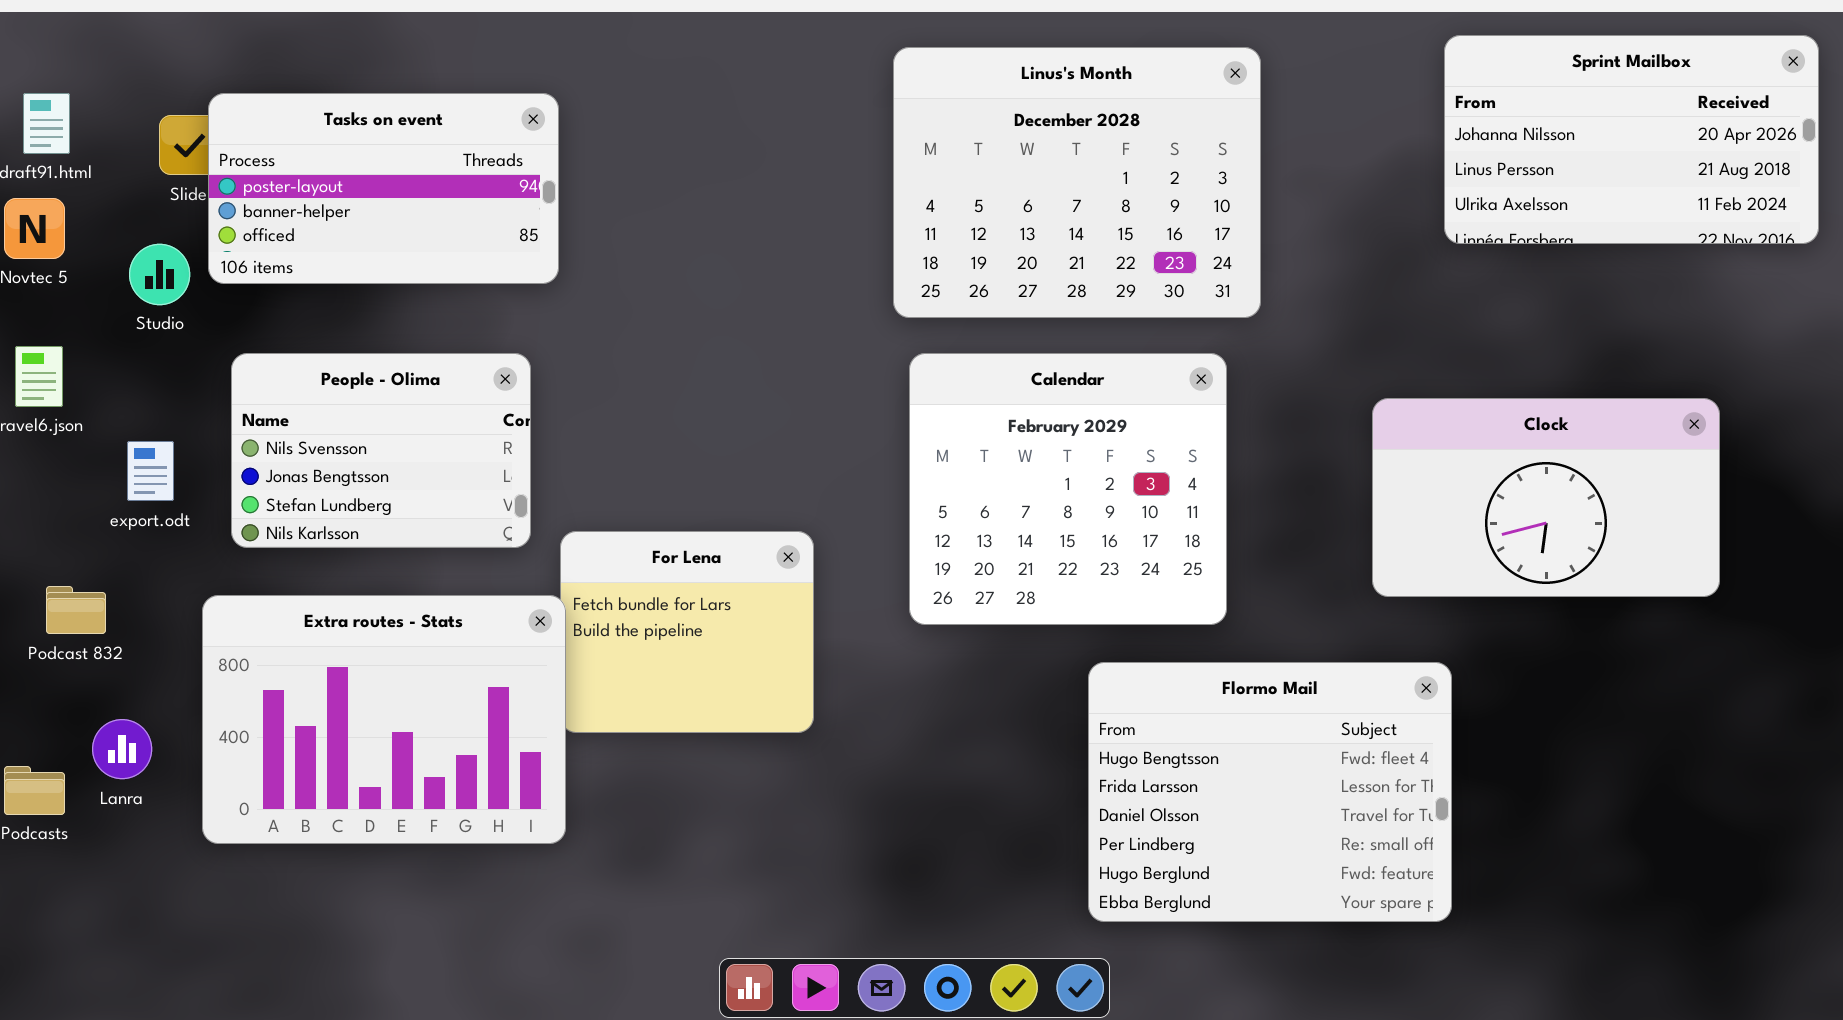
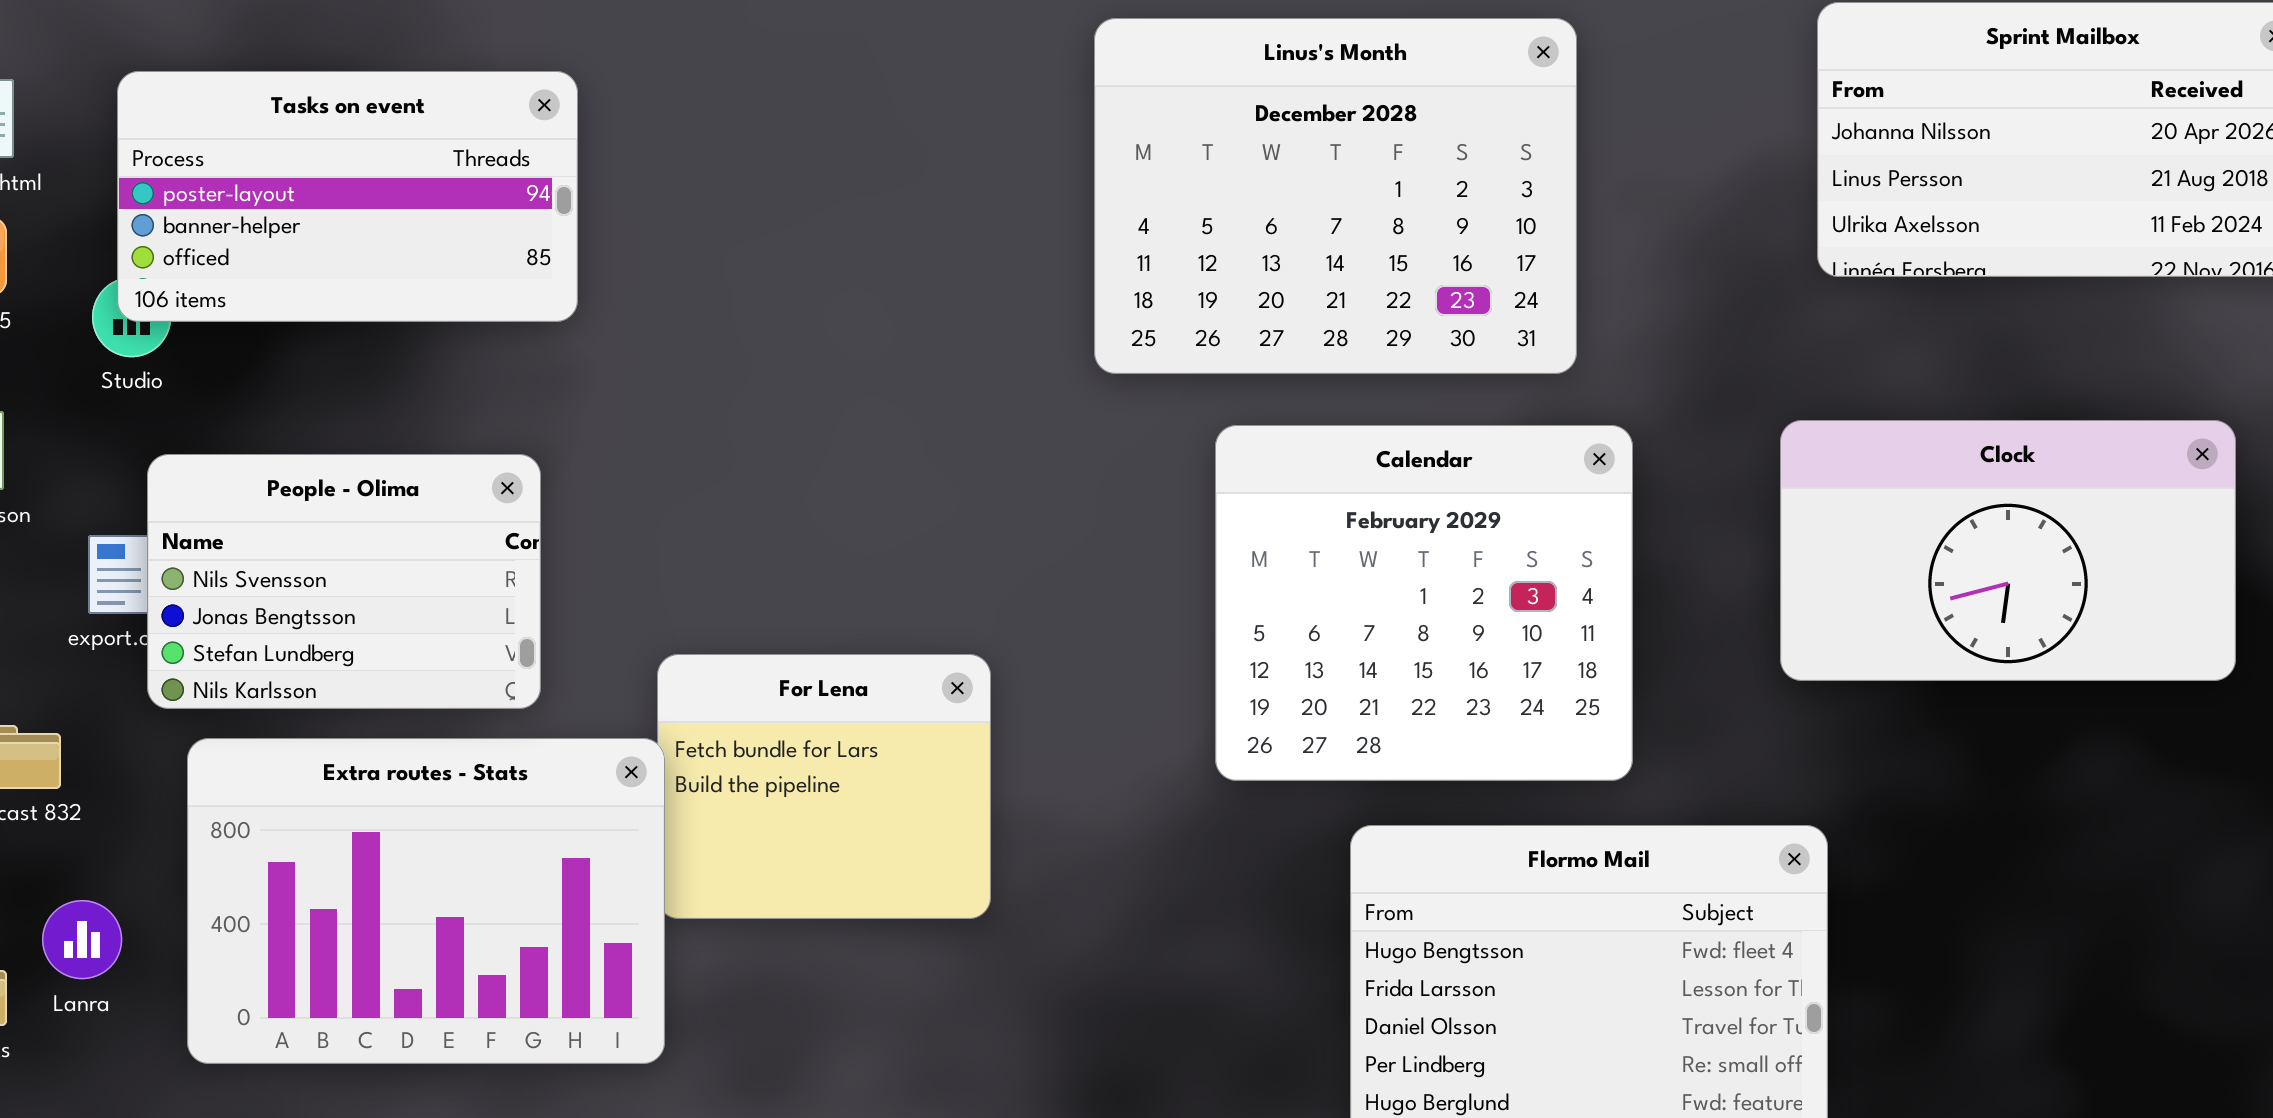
Tasks on event: [208,93,559,284] -> [117,71,578,322], moved
People - Olima: [231,353,531,548] -> [147,454,541,709], moved
Calendar: [909,353,1227,625] -> [1215,425,1633,781], moved
Clock: [1372,398,1720,597] -> [1780,420,2236,681], moved

